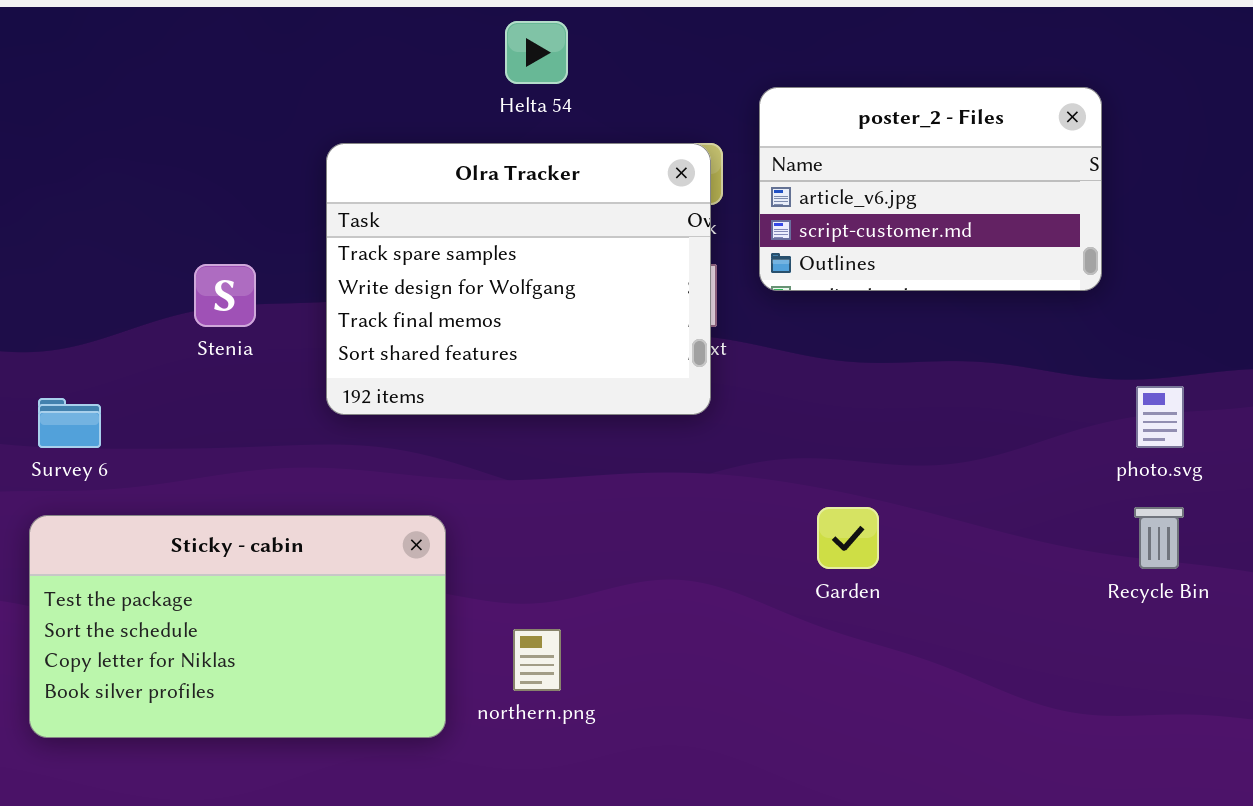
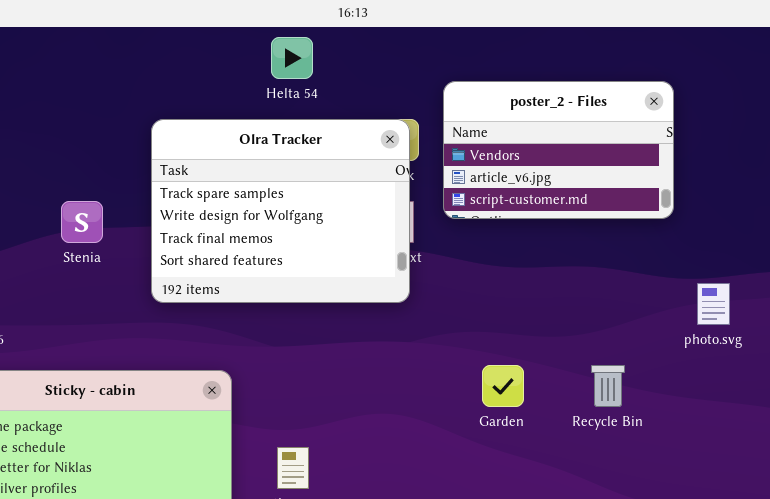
poster_2 - Files: [759,87,1102,291] -> [443,81,674,219], scrolled up 1 row
Recycle Bin: [1134,507,1184,569] -> [591,365,625,407], moved

